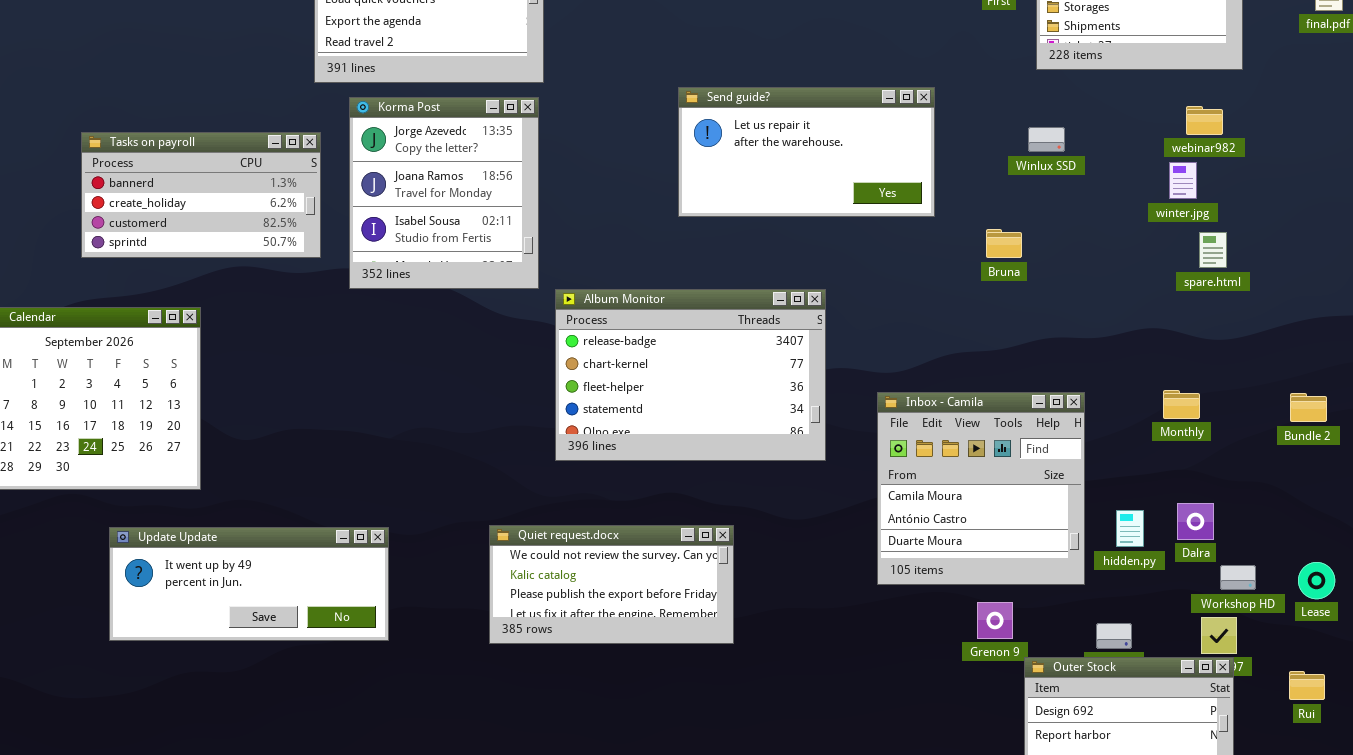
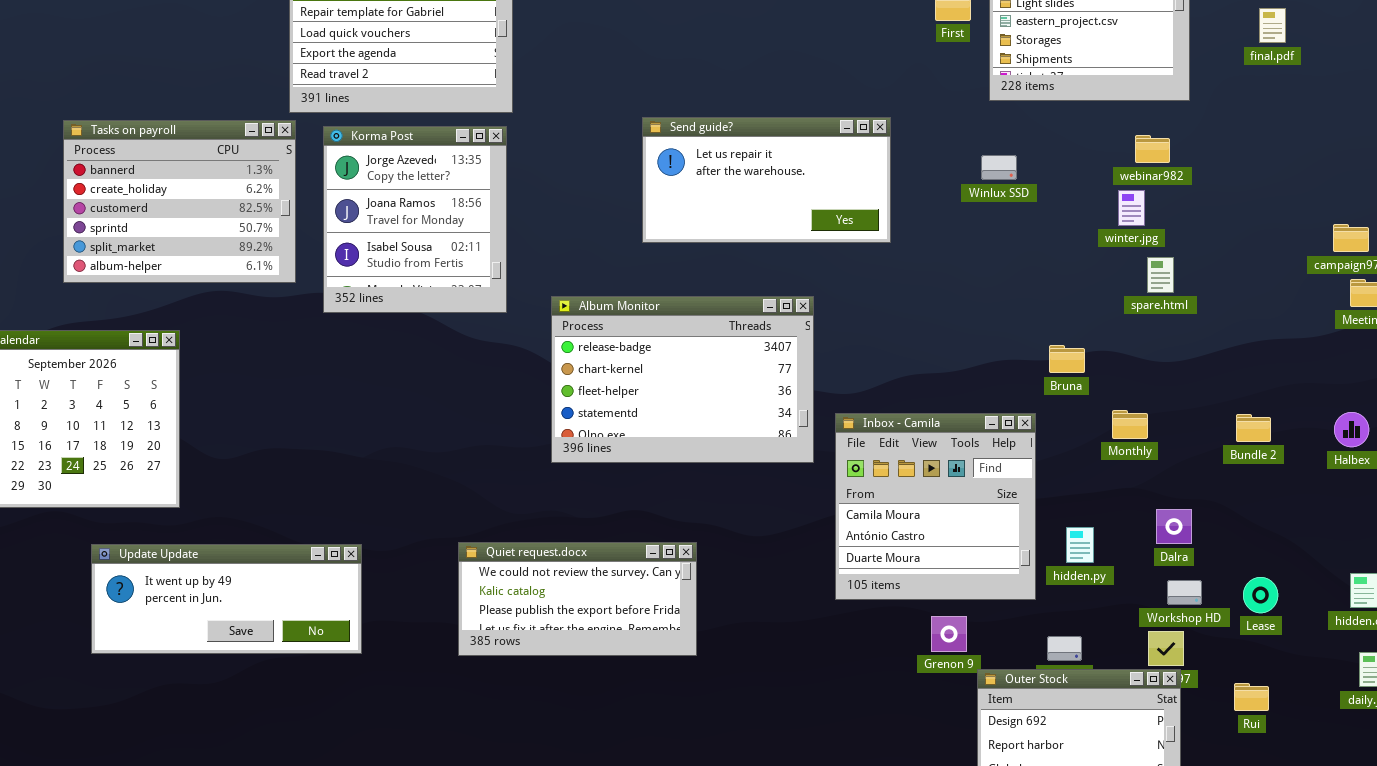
Tasks on payroll: [81,132,321,258] -> [63,120,296,283], resized
Bruna: [986,229,1022,258] -> [1049,345,1085,373], moved
Album Monitor: [555,289,826,461] -> [551,296,814,463], moved
Dalra: [1177,503,1214,540] -> [1156,509,1192,544], moved

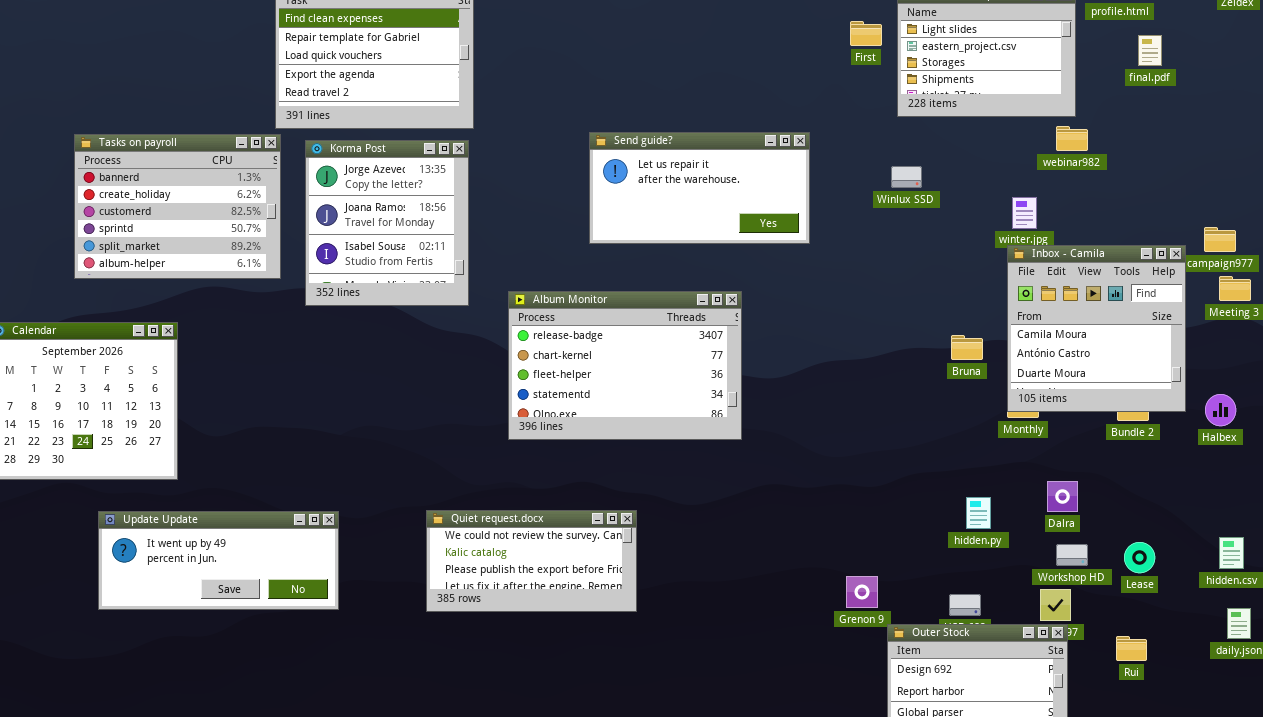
webinar982: [1135,135,1170,163] -> [1056,126,1088,151], moved
Inbox - Camila: [835,413,1036,600] -> [1007,245,1186,412], moved

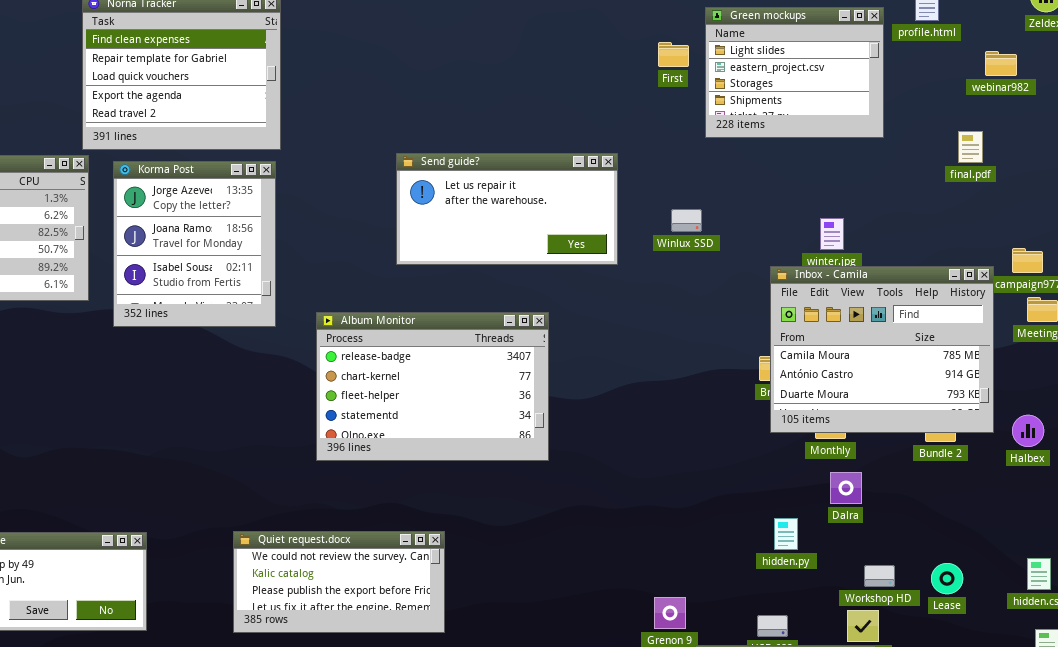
final.pdf: [1138,35,1162,66] -> [958,131,983,163], moved
webinar982: [1056,126,1088,151] -> [985,51,1017,76], moved
Winlux SSD: [891,166,922,188] -> [671,209,702,232], moved
Inbox - Camila: [1007,245,1186,412] -> [770,266,994,433], resized
Dalra: [1047,481,1078,512] -> [830,472,862,504], moved

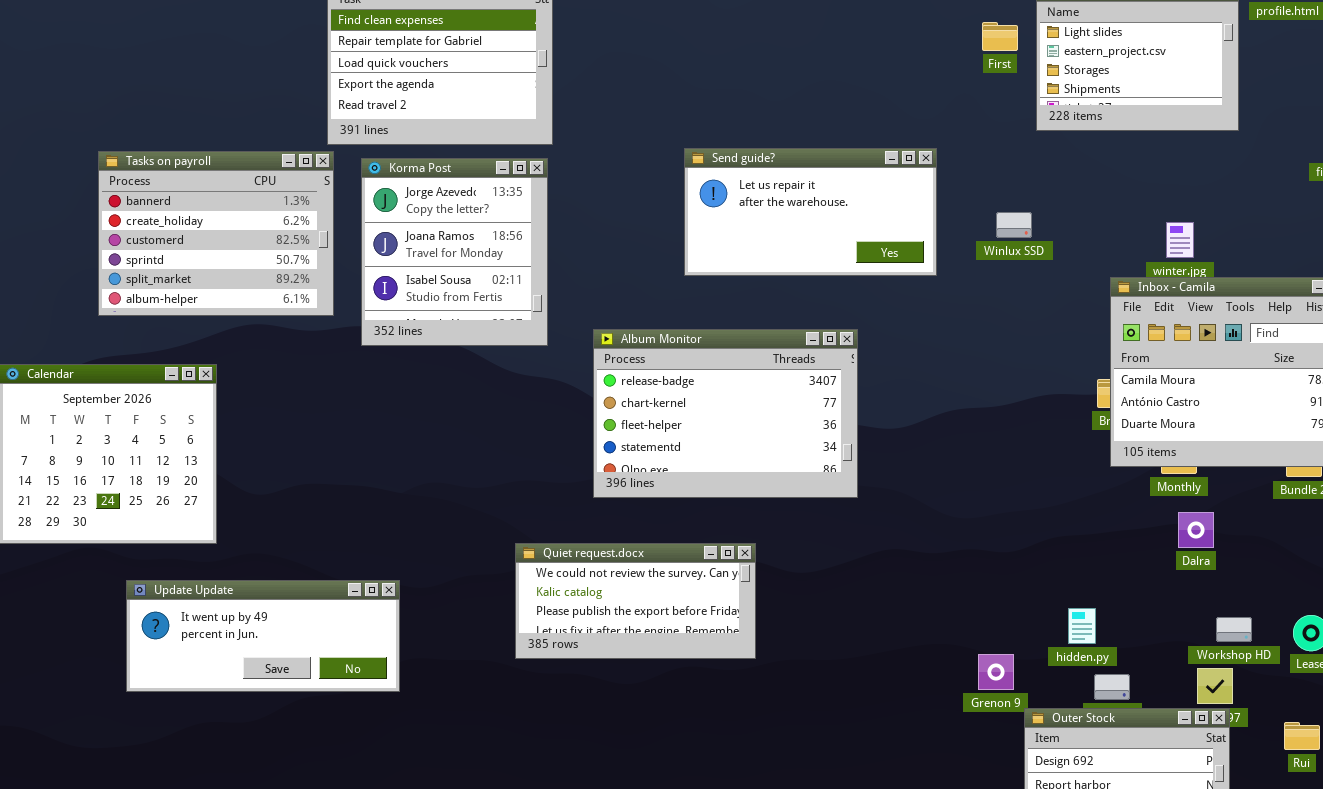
hidden.py: [774,518,798,550] -> [1068,608,1096,644], moved
Quiet request.docx: [233,531,445,633] -> [515,543,756,659], moved

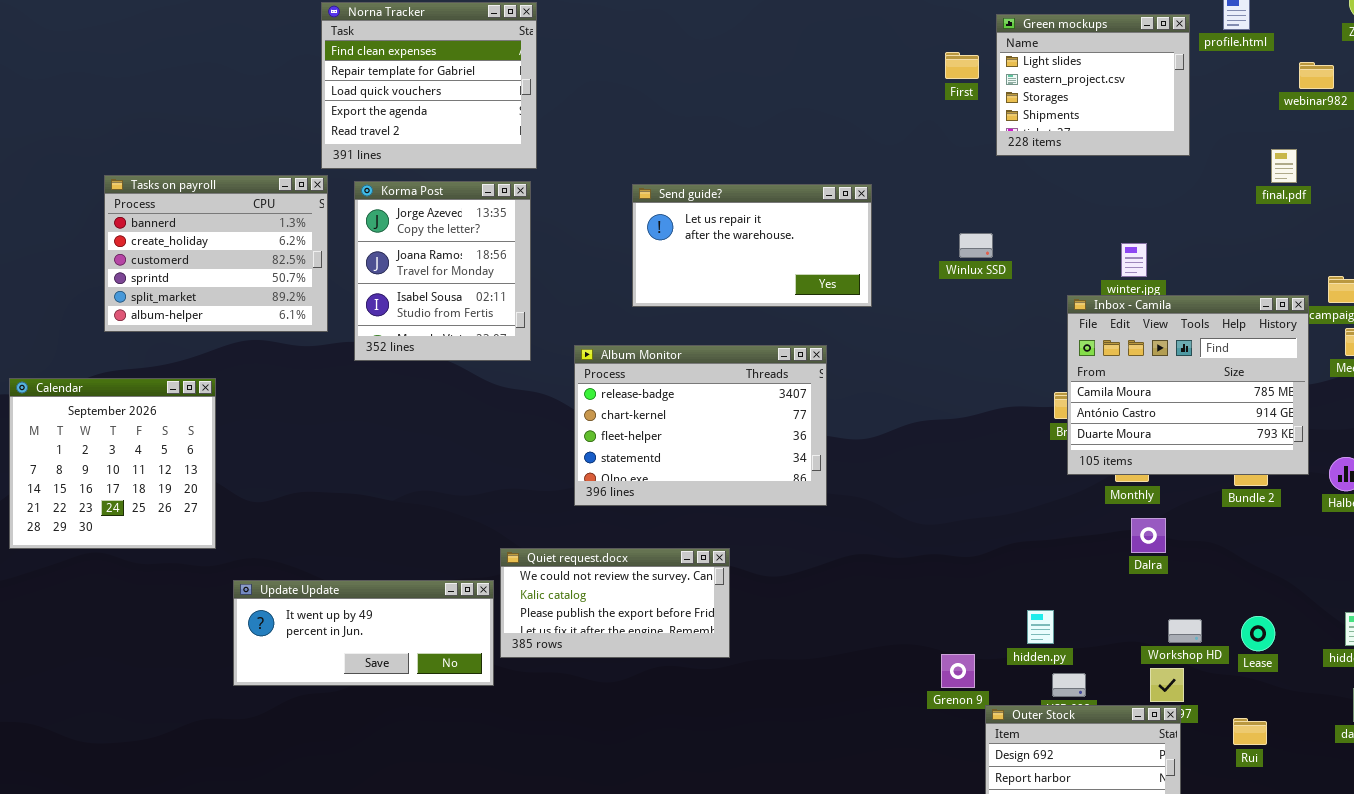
Send guide?: [684,148,937,276] -> [632,184,872,307], moved
Update Update: [126,580,400,692] -> [233,580,494,686], moved

